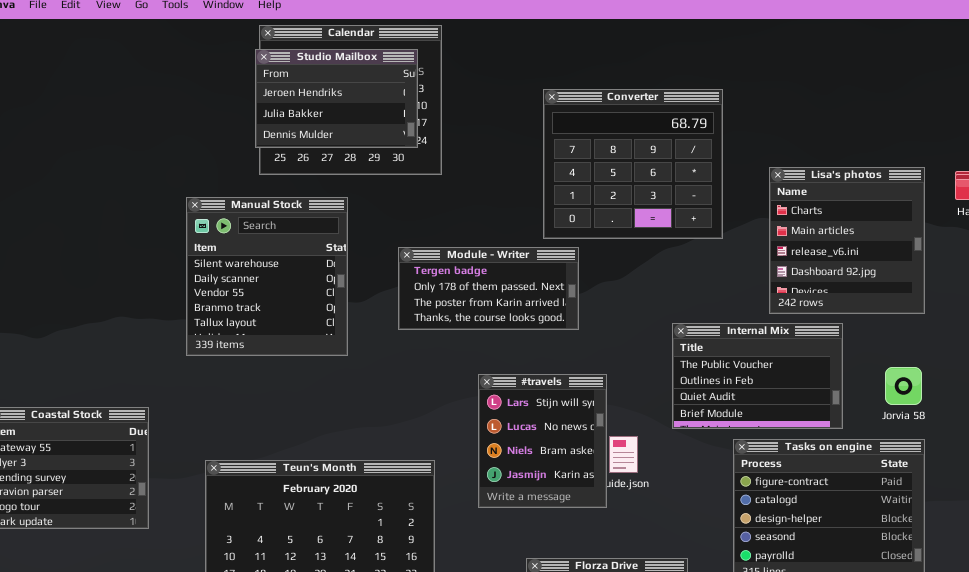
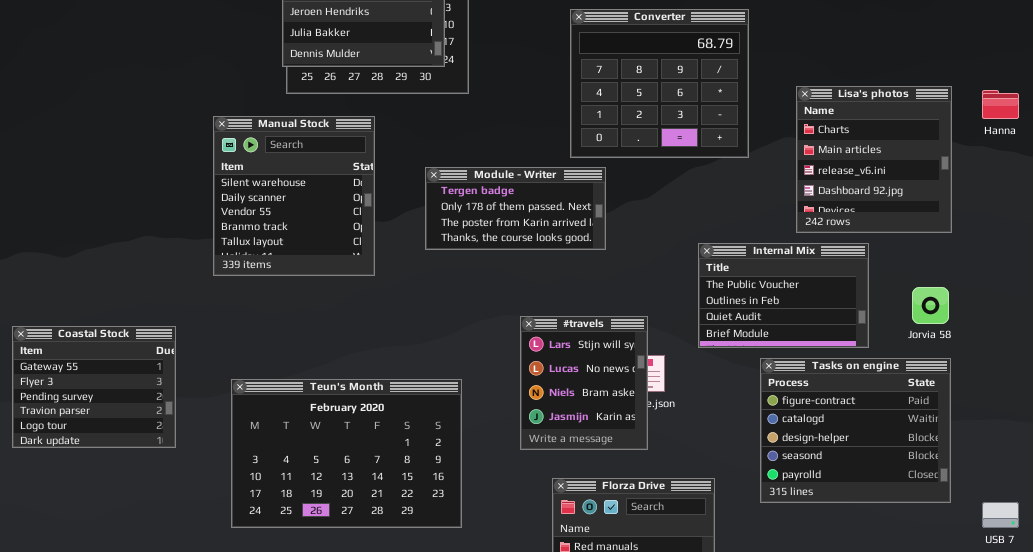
#travels: [478,374,607,508] -> [520,316,648,450], moved

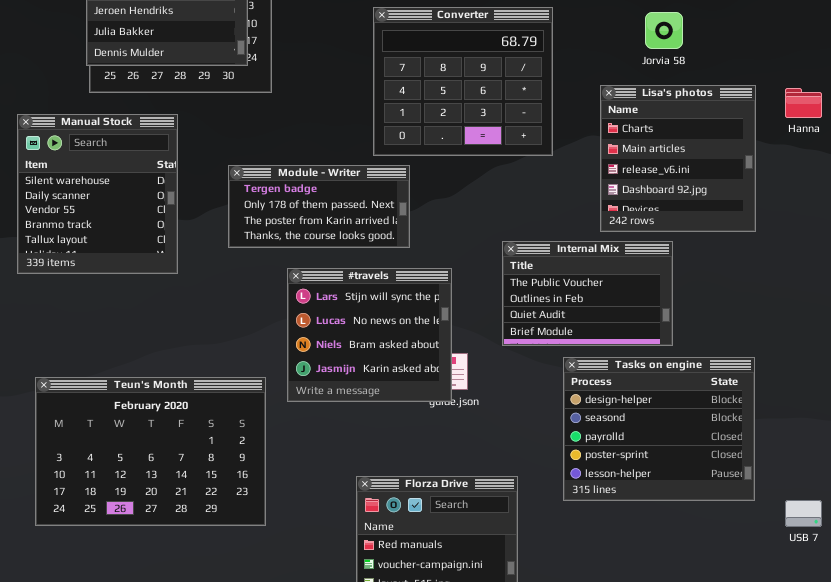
Jorvia 58: [912,287,949,324] -> [645,12,683,49], moved
#travels: [520,316,648,450] -> [287,268,452,402], moved, resized
Tasks on engine: [760,358,951,503] -> [563,357,755,501], scrolled down 2 rows

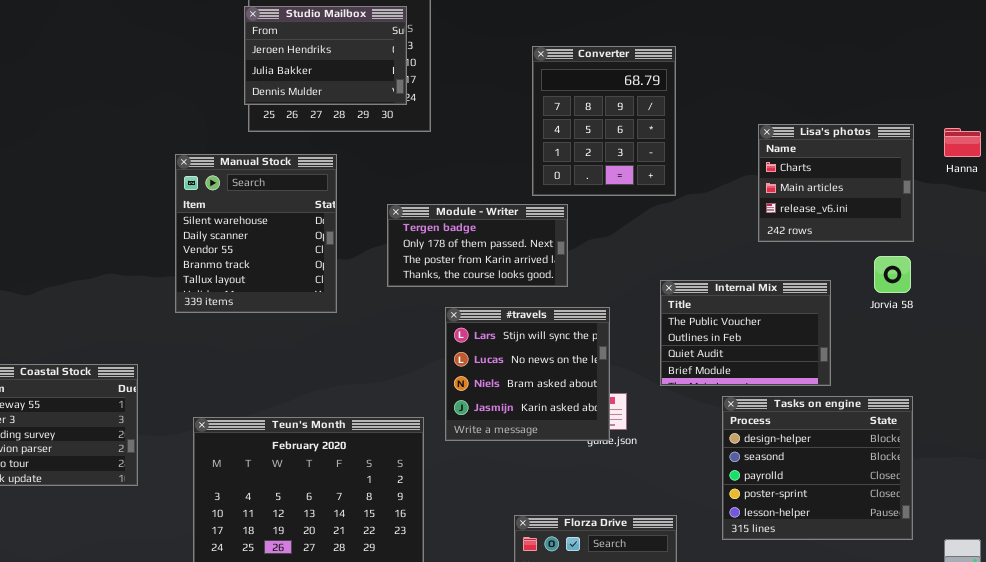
Converter: [373,7,553,156] -> [532,46,676,196], resized
Jorvia 58: [645,12,683,49] -> [874,256,911,293], moved
Lisa's photos: [600,85,756,232] -> [758,124,914,242], resized

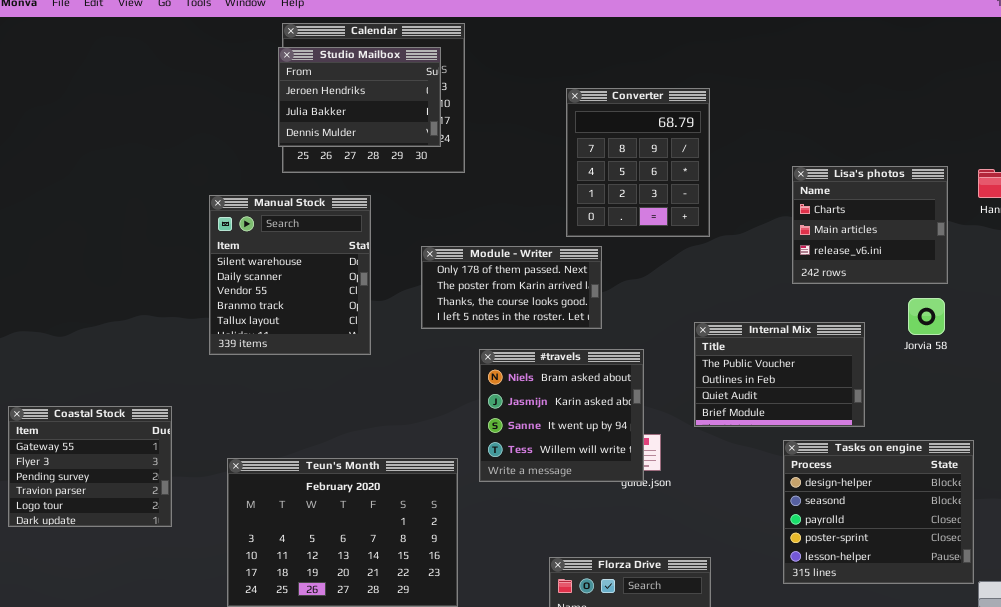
Module - Writer: [387,204,568,287] -> [421,246,602,329], scrolled down 1 row
#travels: [445,307,610,441] -> [479,349,644,482], scrolled down 2 rows
Tasks on engine: [722,396,913,540] -> [783,440,974,584], moved

